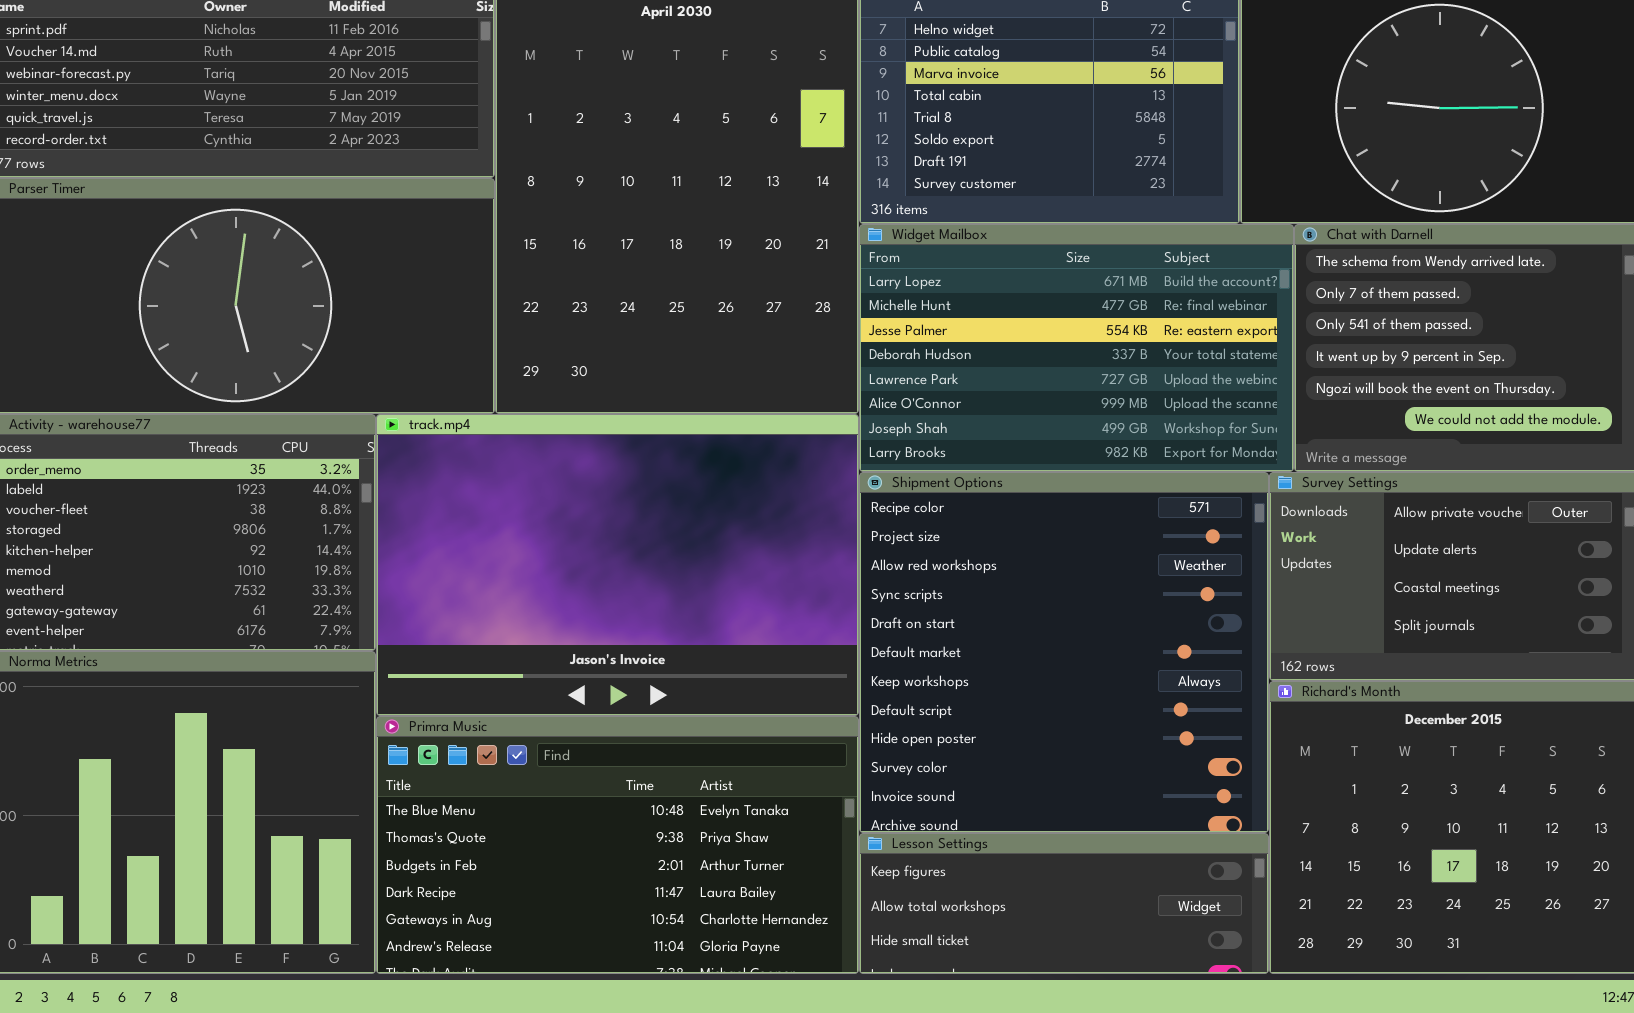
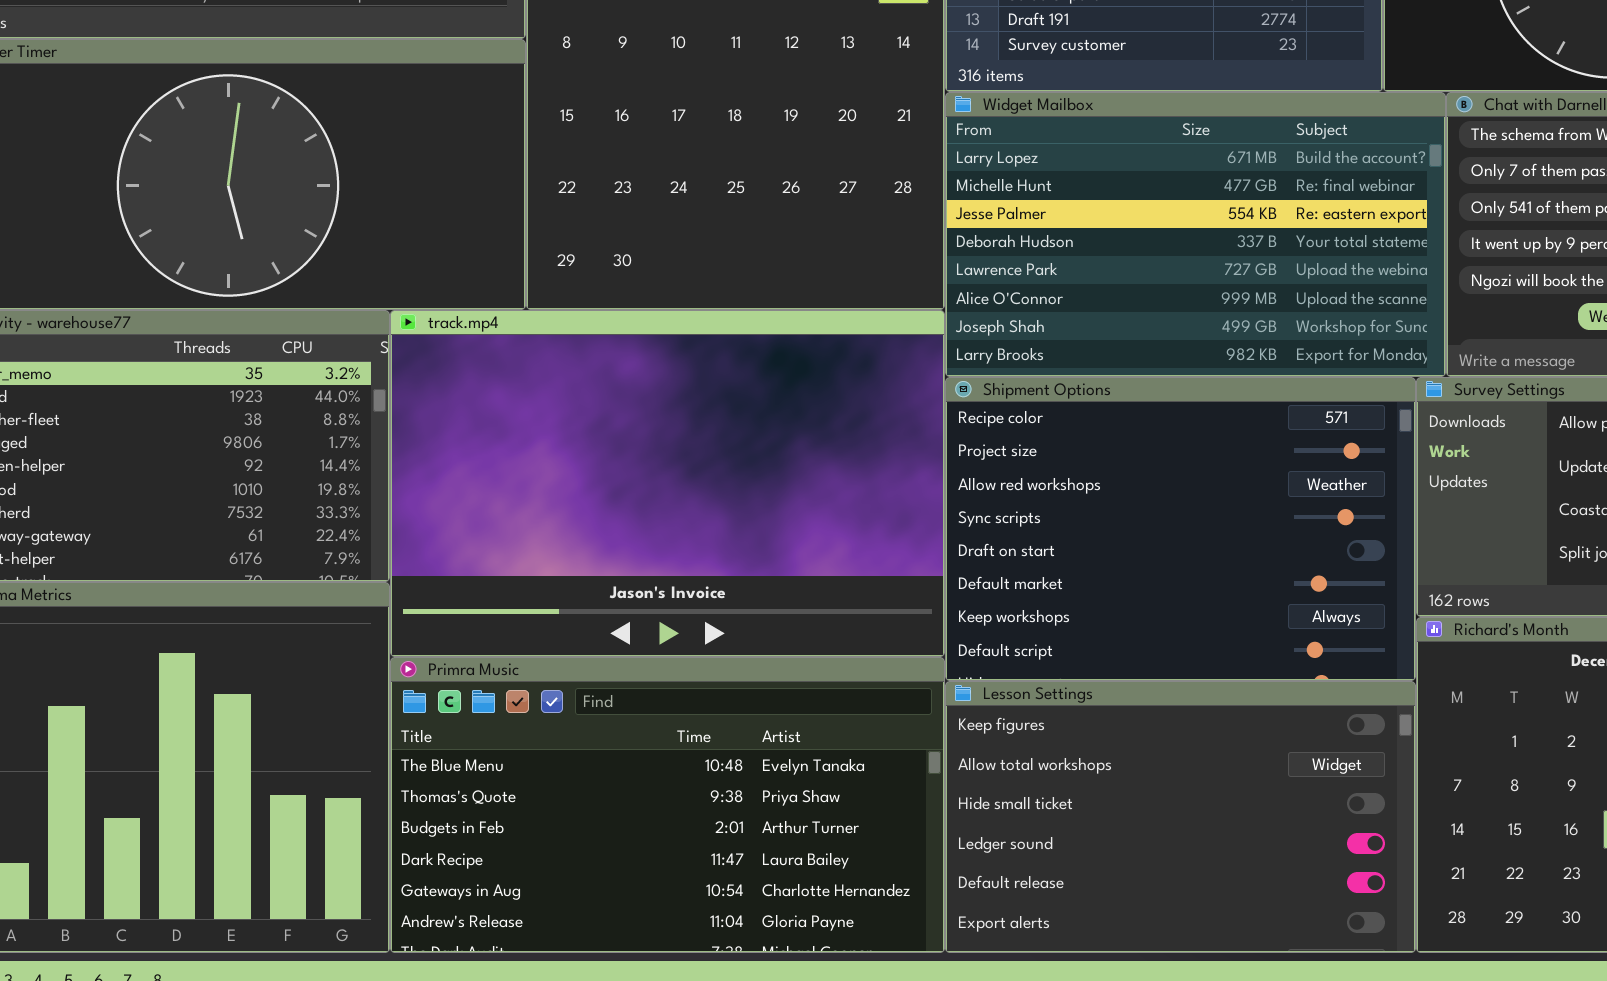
Shipment Options: [859,472,1269,833] -> [945,377,1416,681], resized
Lesson Settings: [859,833,1269,974] -> [945,681,1416,953], resized

